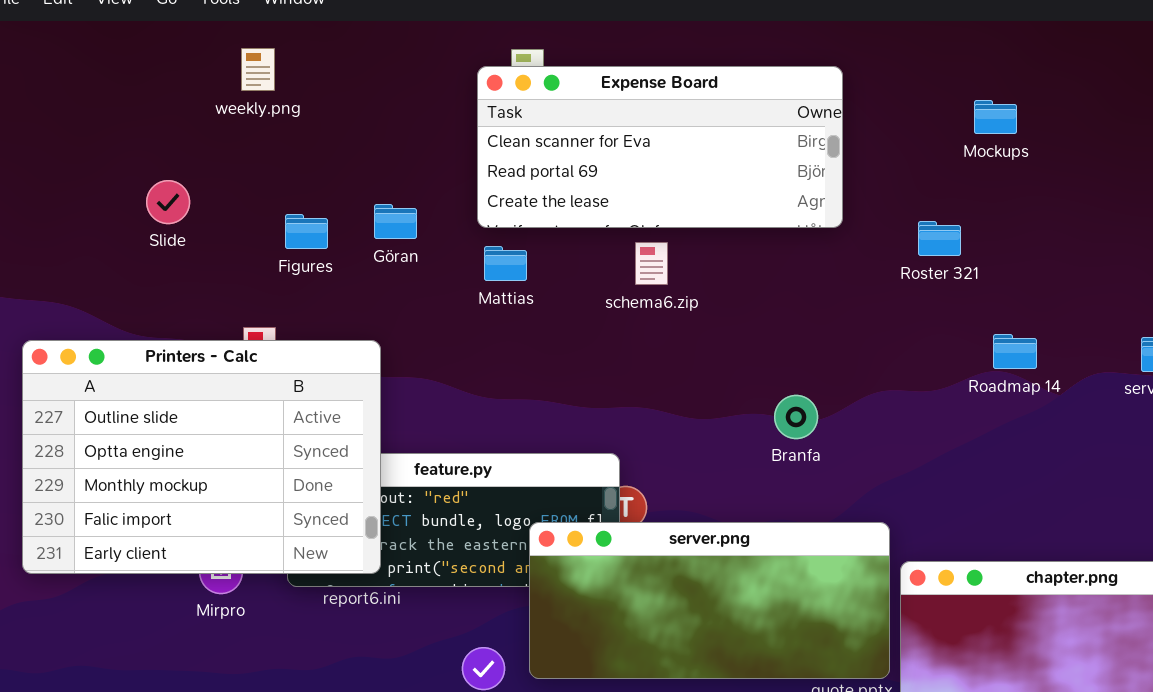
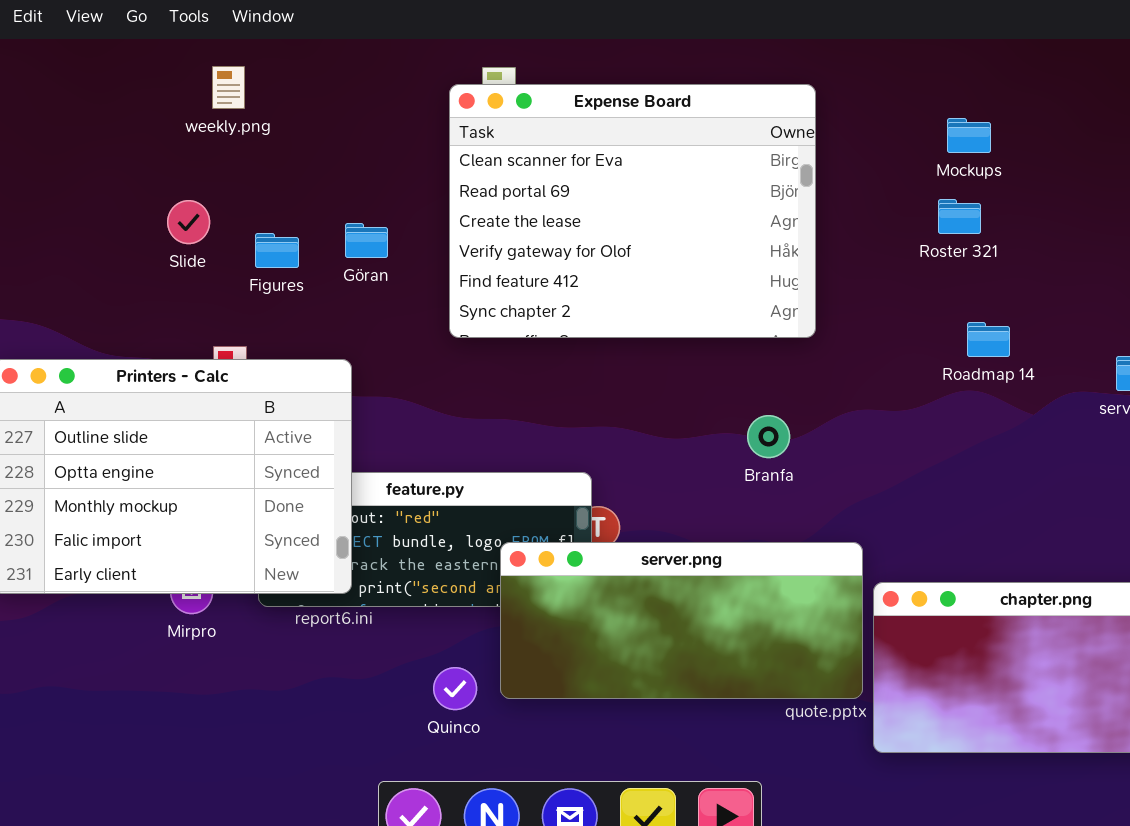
Expense Board: [477,66,843,228] -> [449,84,816,338], resized
Slide: [146,180,190,224] -> [167,200,210,244], moved
Roster 321: [918,221,961,256] -> [938,199,981,234], moved
Roadmap 14: [993,334,1037,369] -> [967,322,1010,357], moved

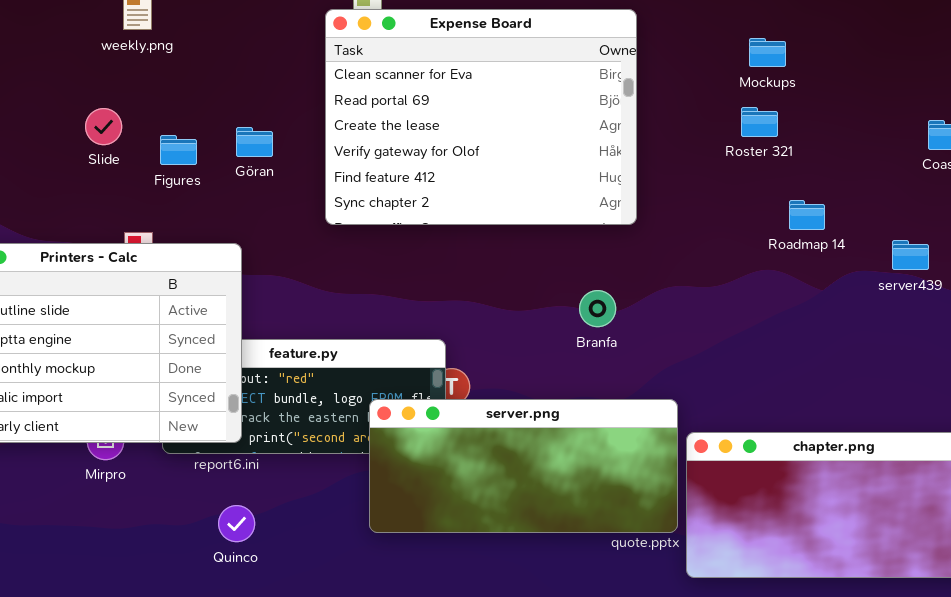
Roadmap 14: [967,322,1010,357] -> [789,200,825,230], moved
Quinco: [433,667,477,710] -> [218,505,255,542], moved

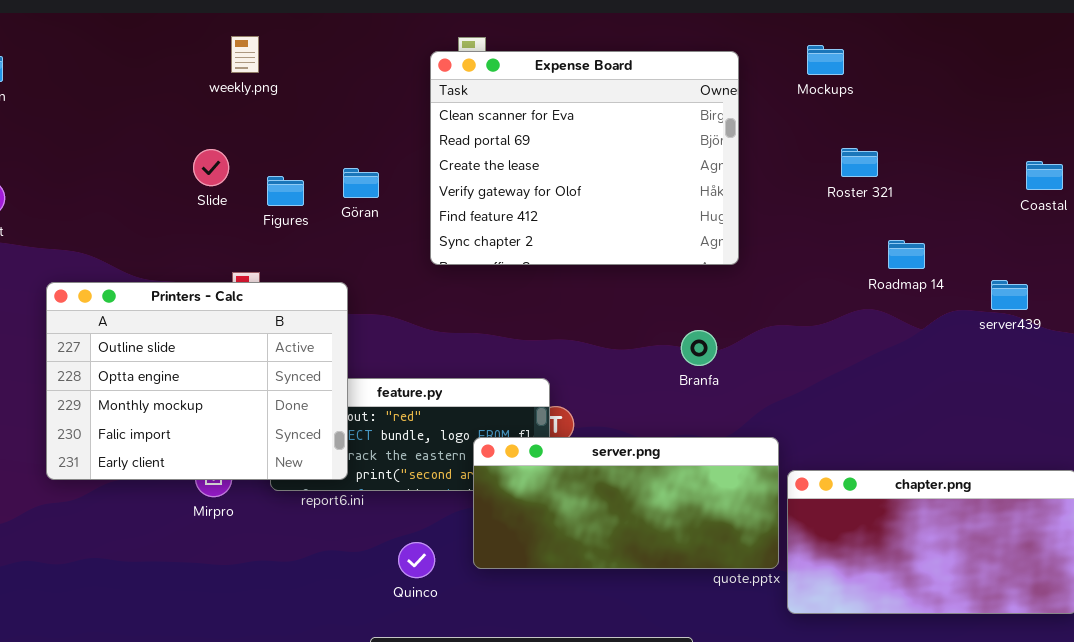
Mockups: [749,38,786,67] -> [807,45,844,75], moved
Quinco: [218,505,255,542] -> [398,542,435,578], moved

